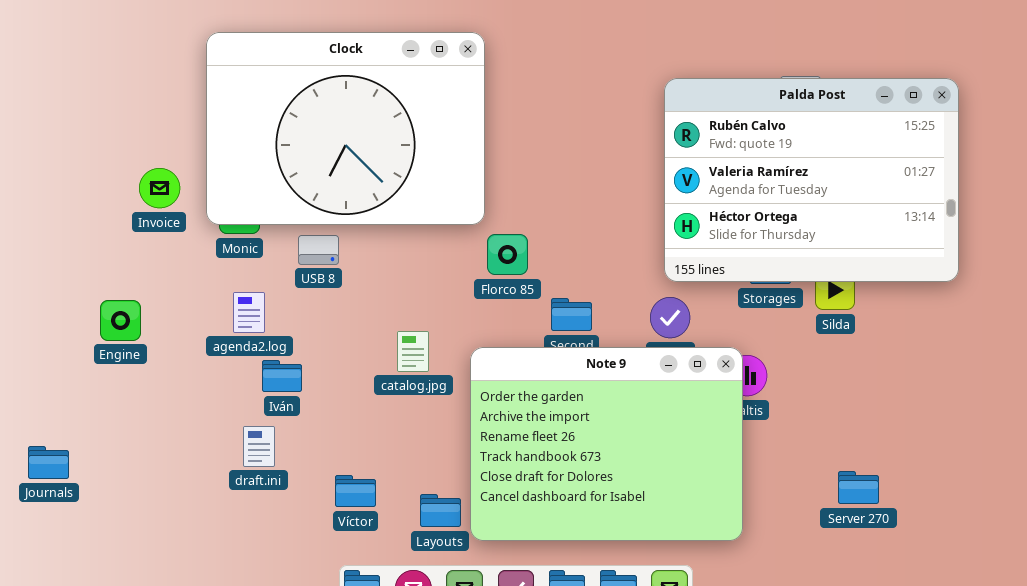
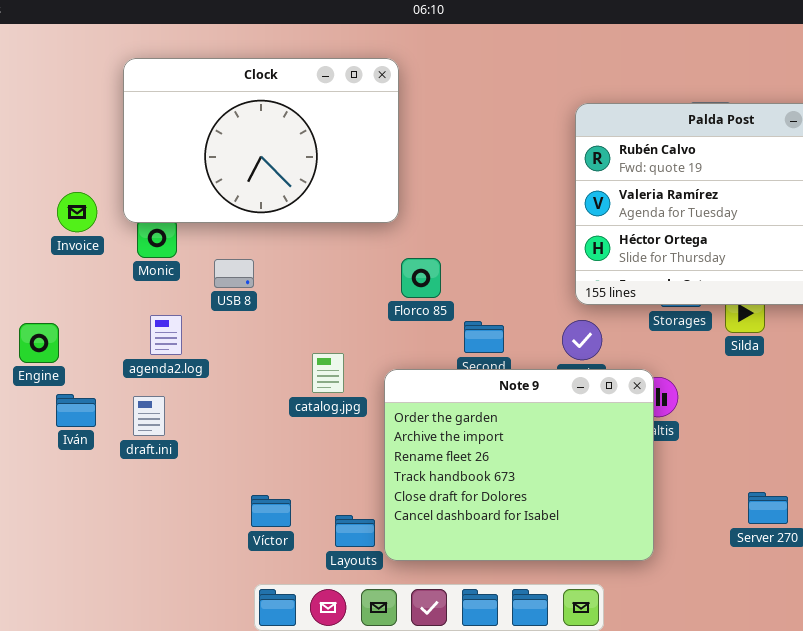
Clock: [206,32,485,225] -> [123,58,399,223], resized
Iván: [262,360,302,392] -> [56,394,96,427], moved
draft.ini: [243,426,275,467] -> [133,396,165,436], moved

